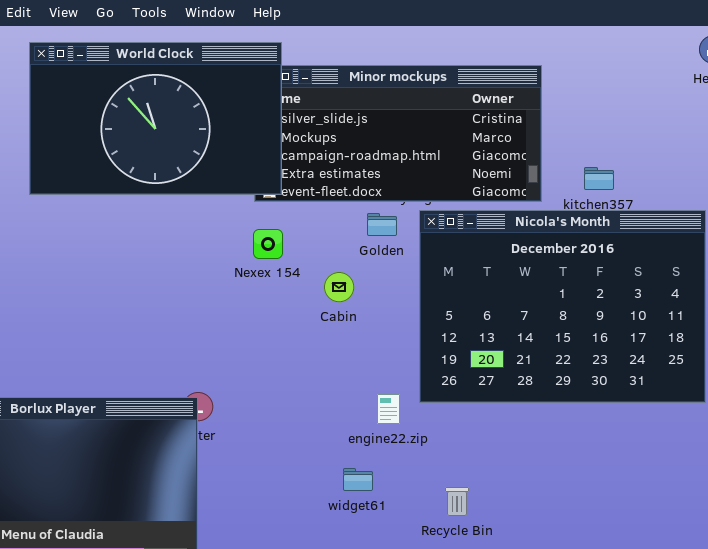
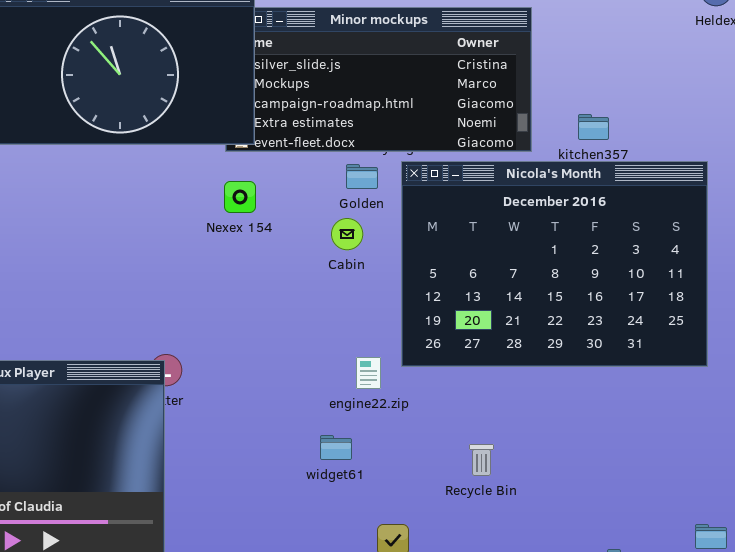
Cabin: [324,272,354,302] -> [331,218,363,250], moved
Recycle Bin: [445,487,469,516] -> [469,444,494,476], moved

